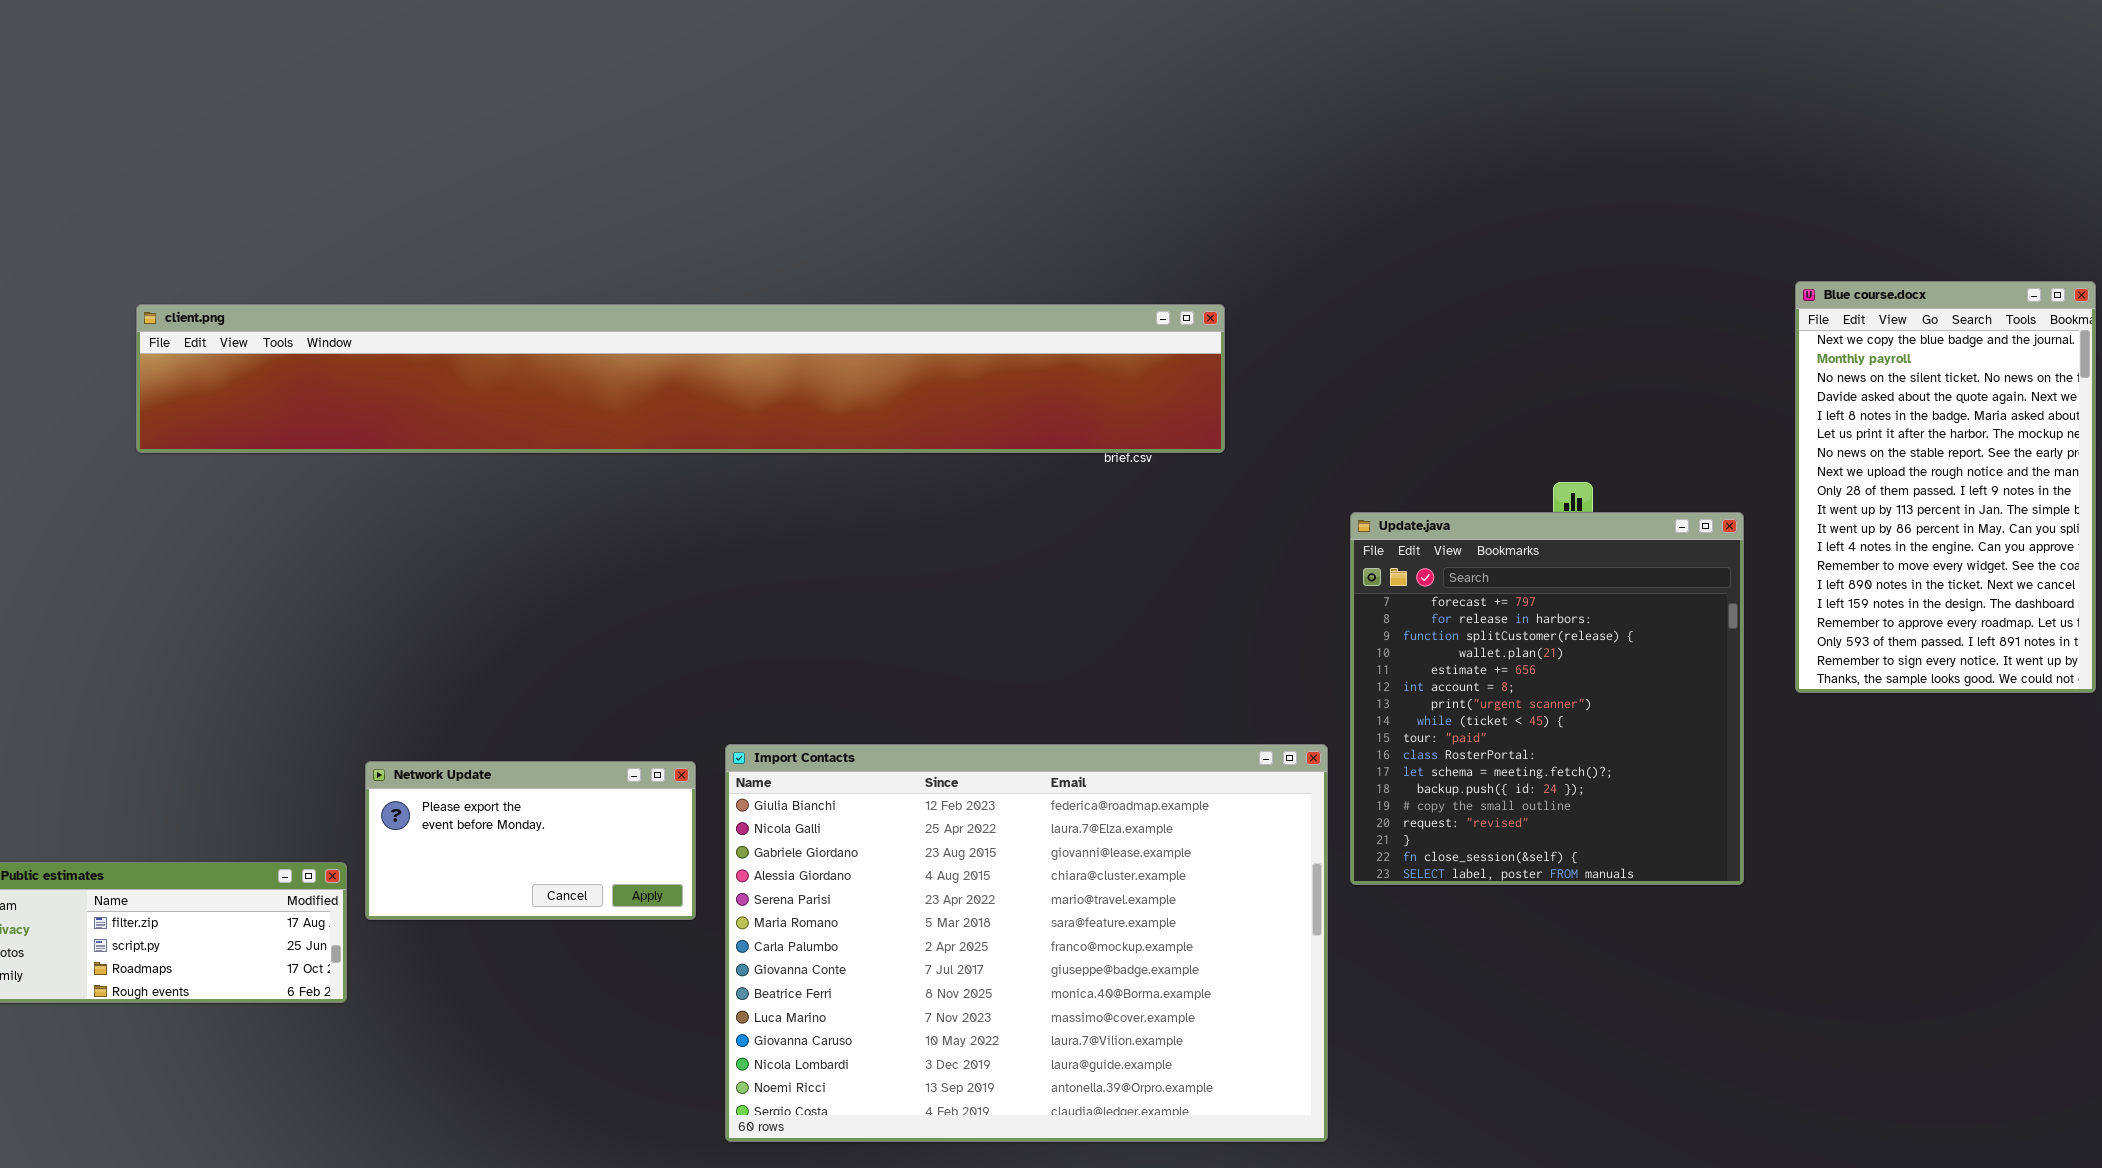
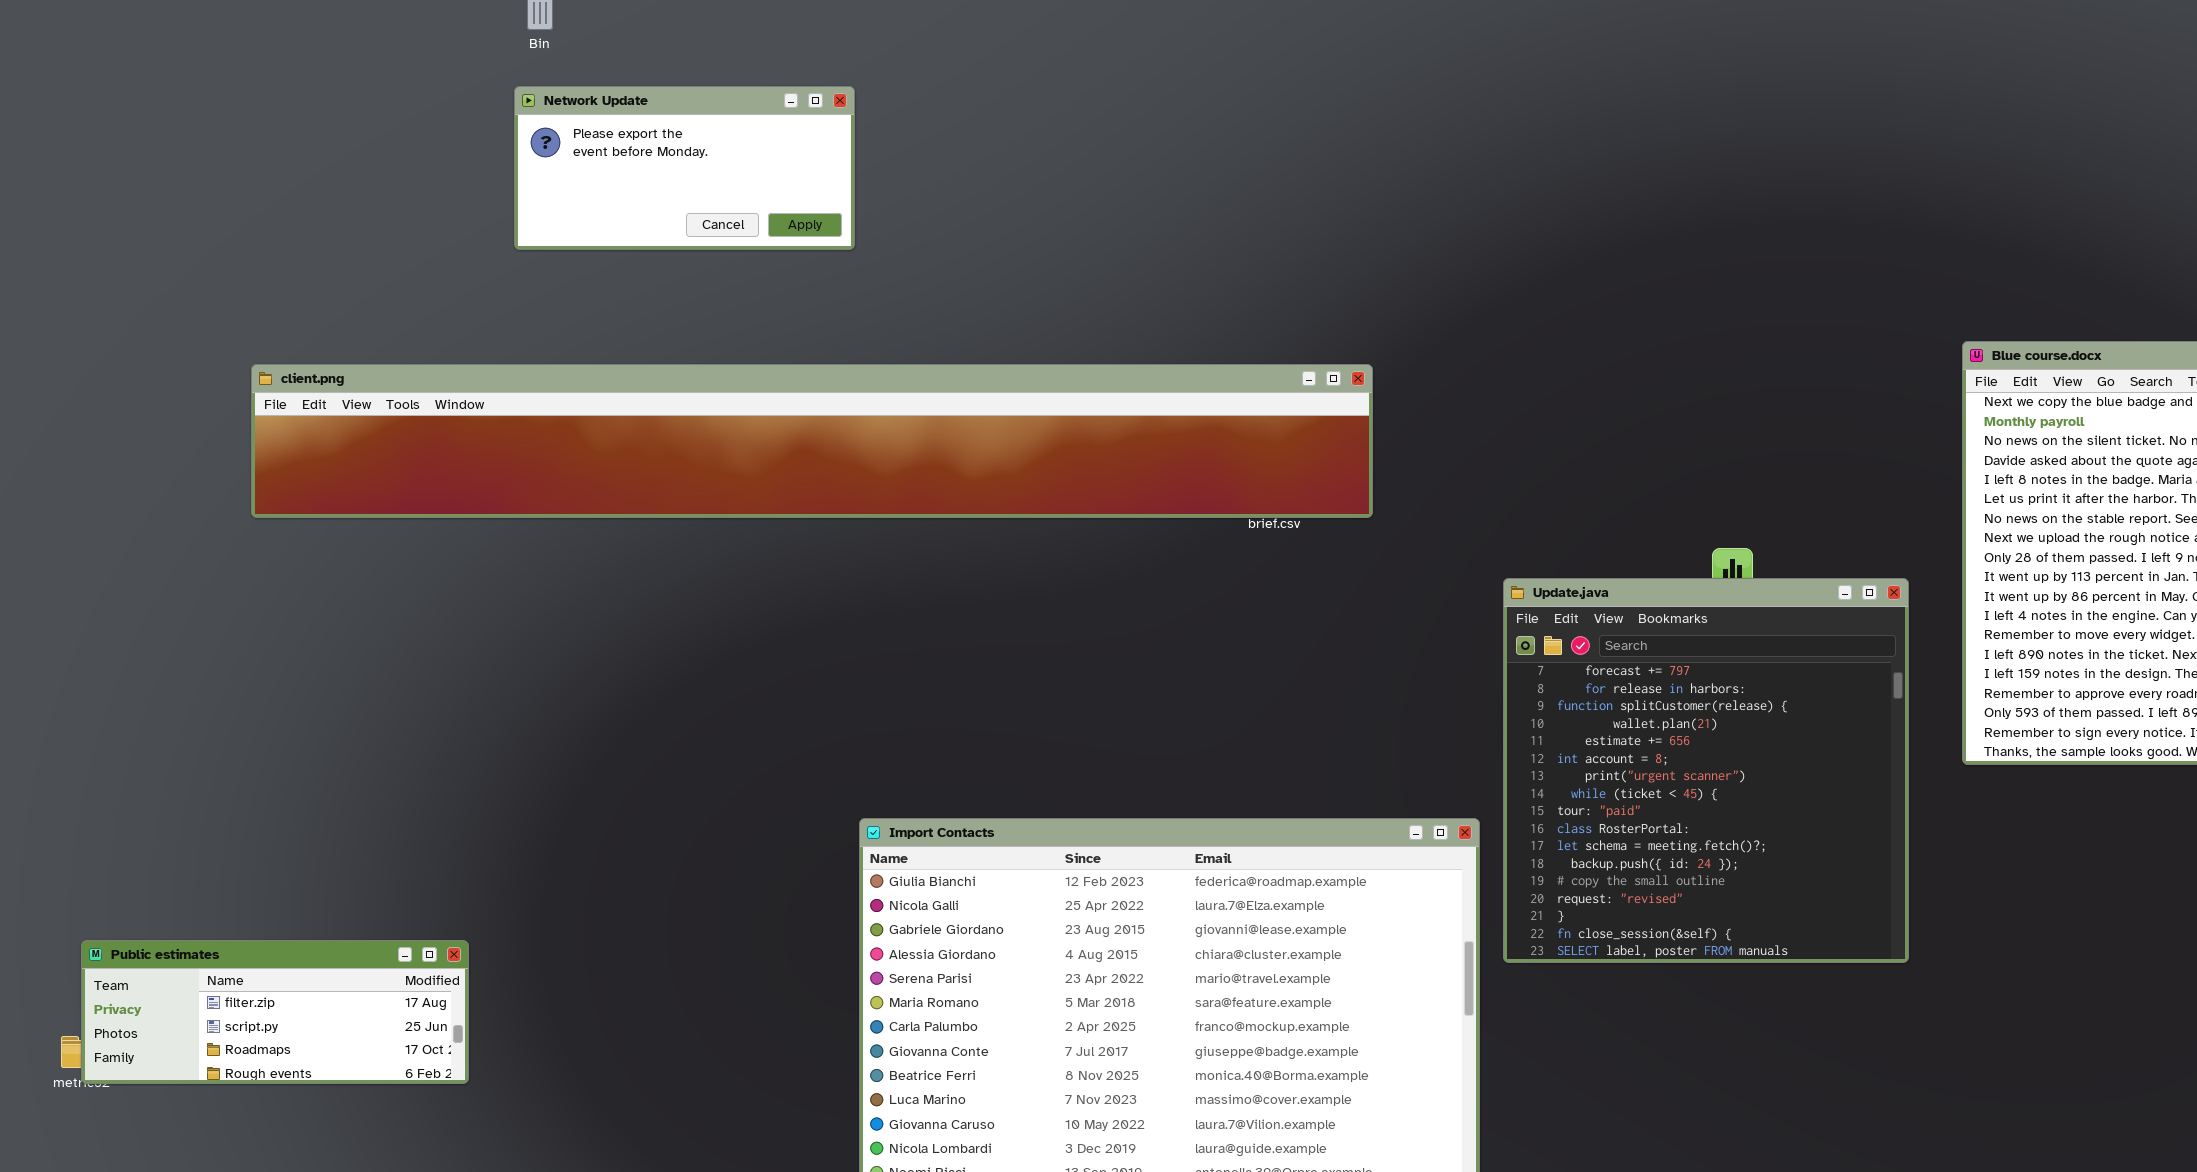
Network Update: [365,761,696,920] -> [514,86,855,250], moved

